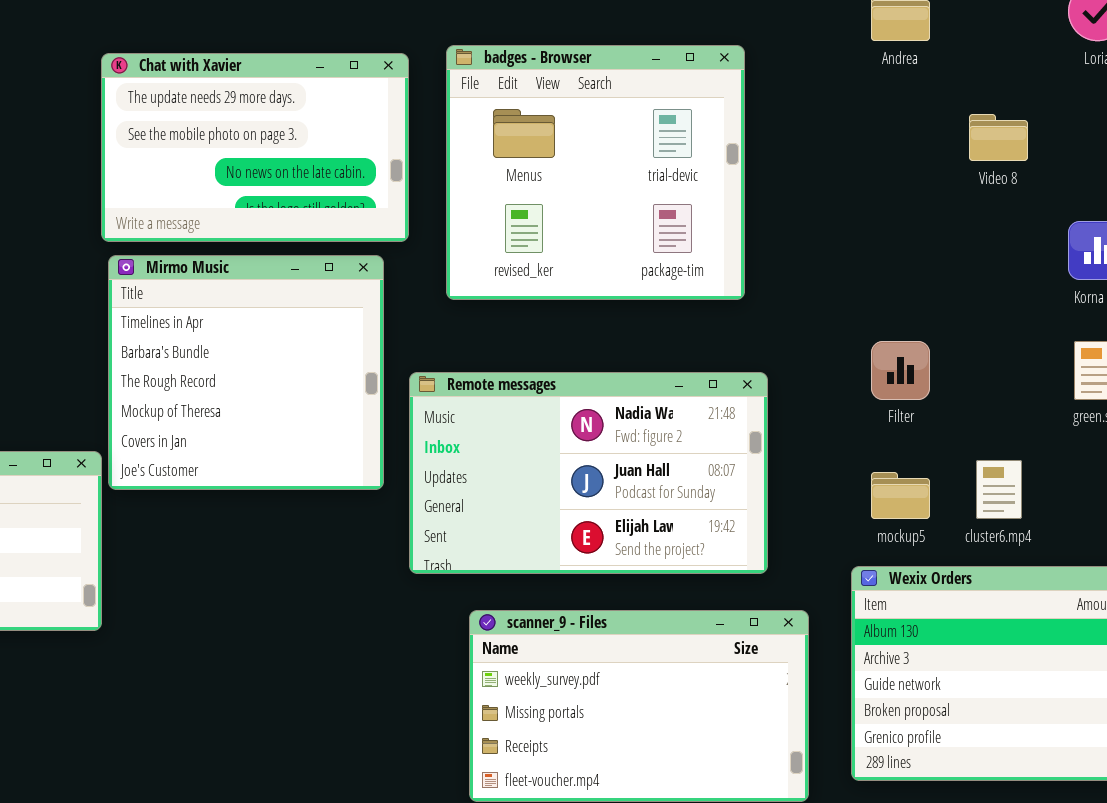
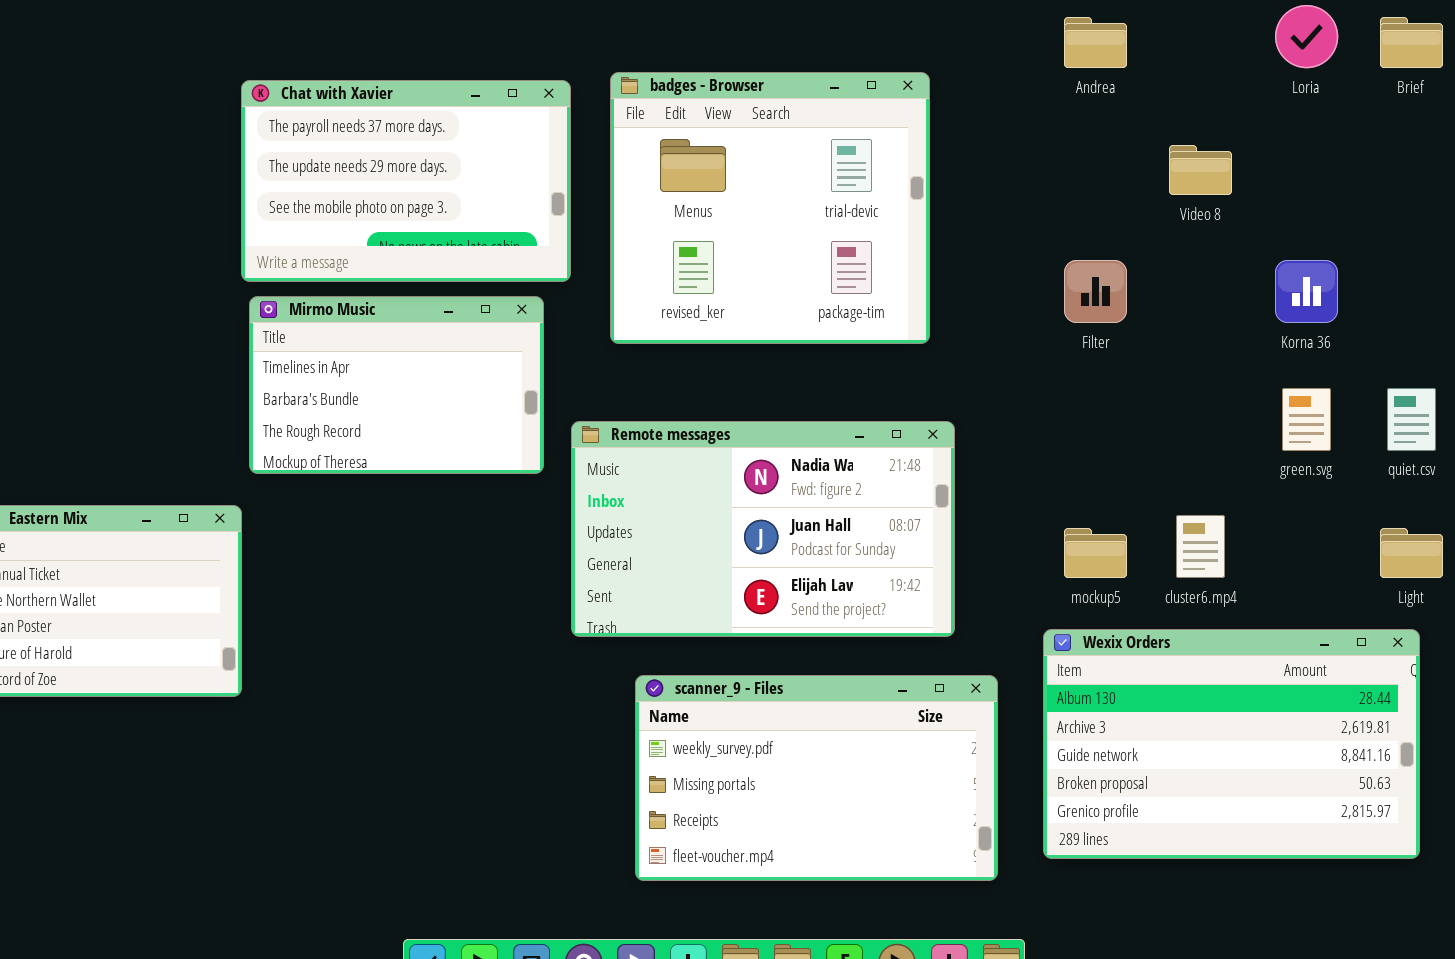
Chat with Xavier: [101,53,409,242] -> [241,80,571,282], scrolled up 1 row
Mirmo Music: [108,255,384,490] -> [249,296,544,474], resized
Filter: [871,341,930,400] -> [1064,260,1127,323], moved

